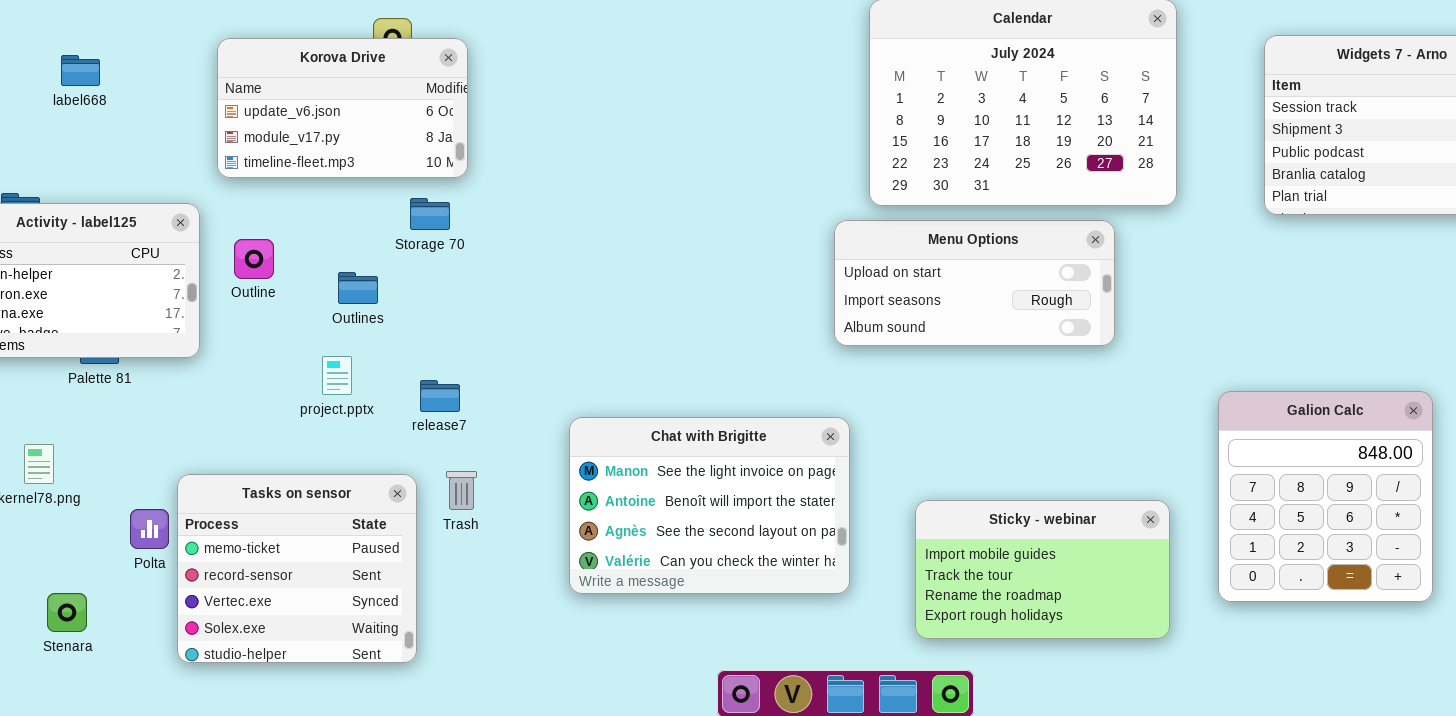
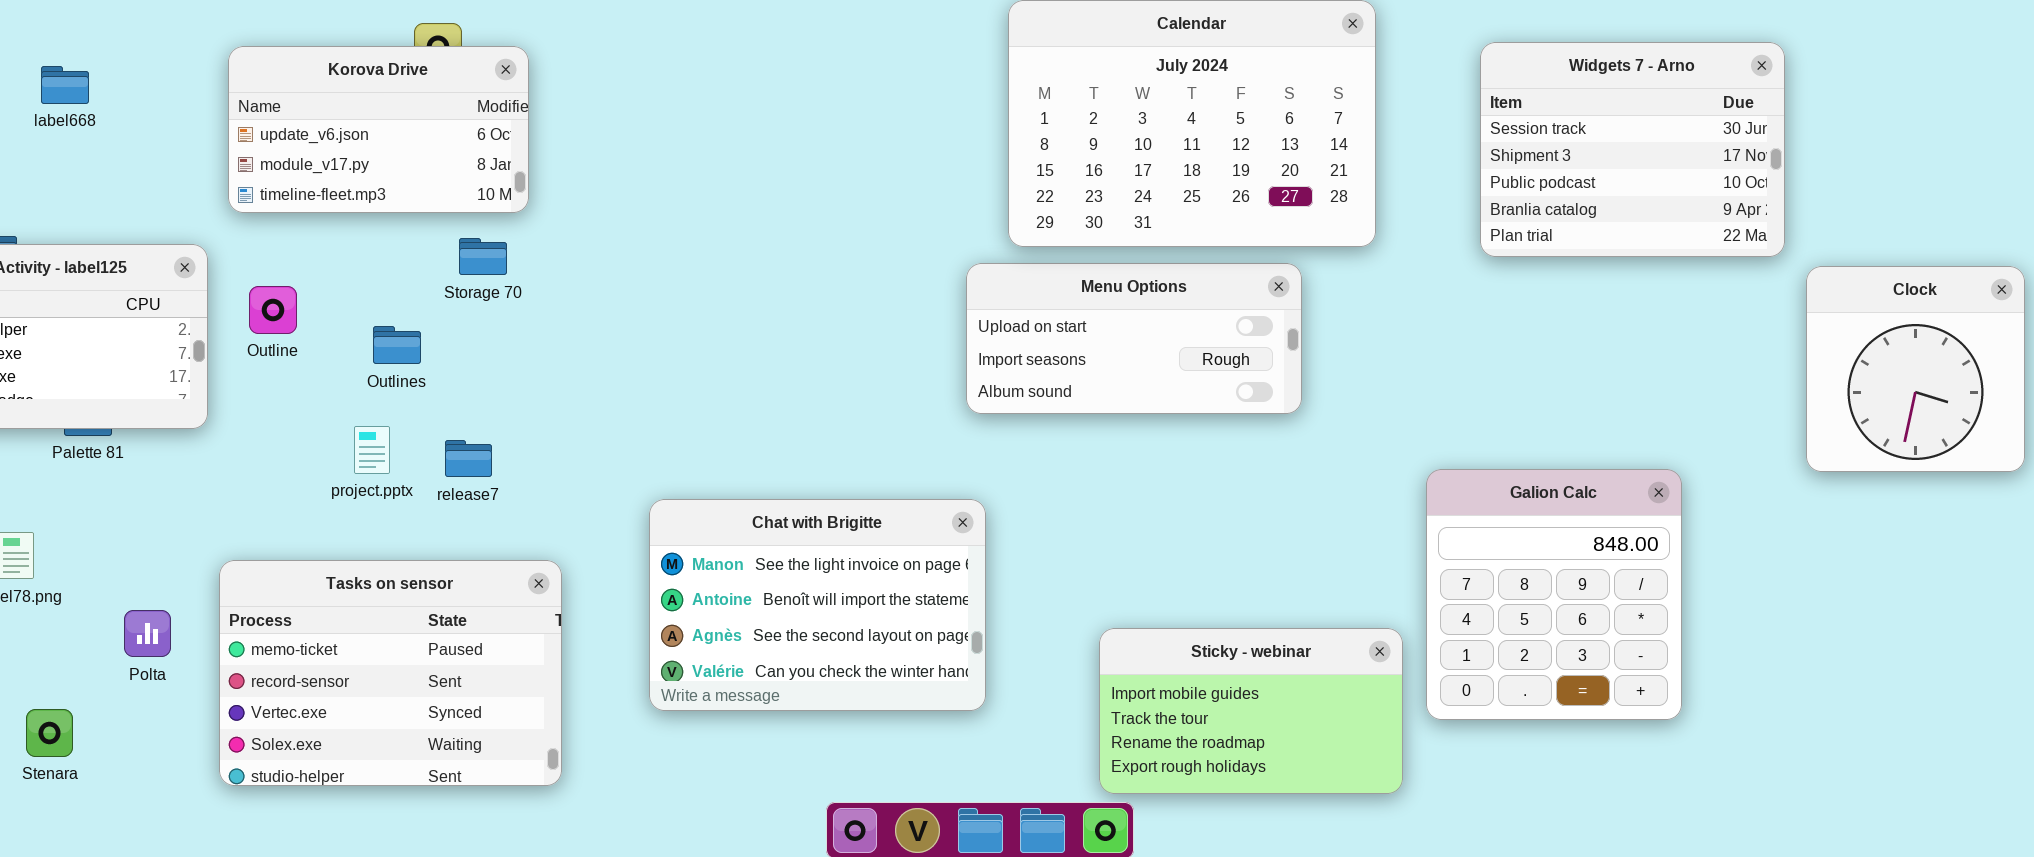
release7: [420,380,460,412] -> [445,440,492,477], moved
Tasks on sensor: [177,474,417,663] -> [219,560,562,786], moved, resized
Sticky - webinar: [915,500,1170,639] -> [1099,628,1403,794], moved

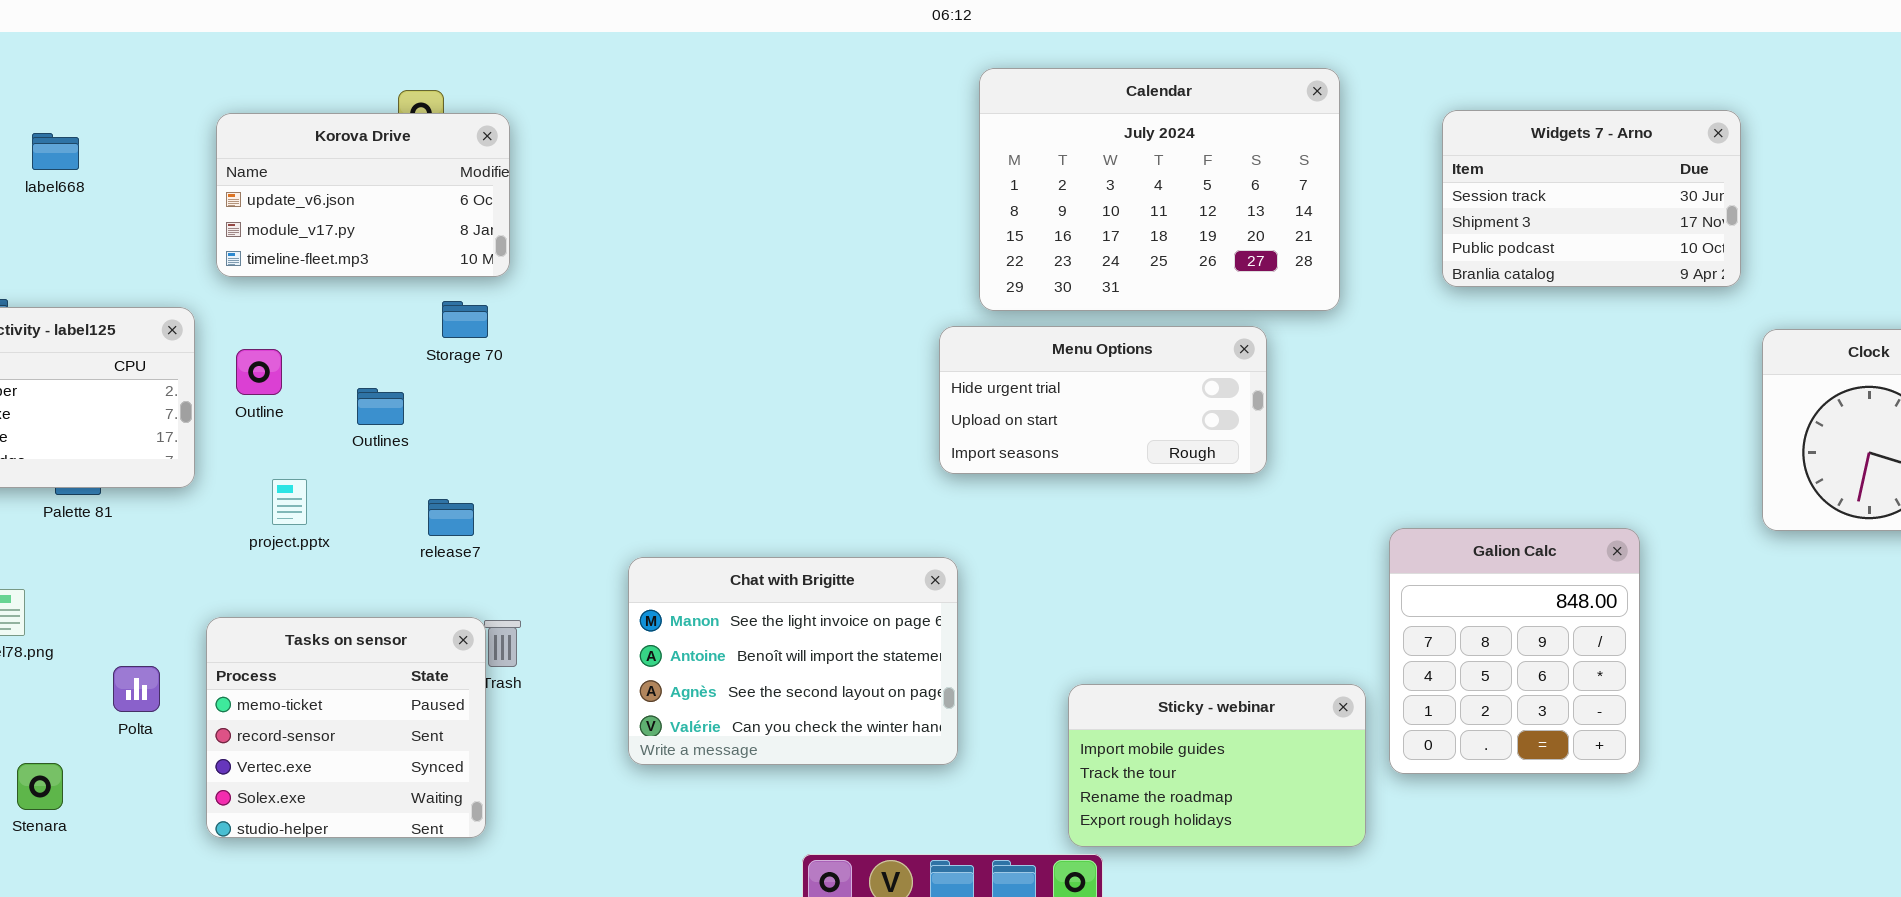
Widgets 7 - Arno: [1480,42,1785,257] -> [1442,110,1741,287], resized
Menu Options: [966,263,1302,414] -> [939,326,1267,474], scrolled up 1 row
project.pptx: [354,426,390,474] -> [272,479,307,525], moved
Tasks on sensor: [219,560,562,786] -> [206,617,486,838], resized

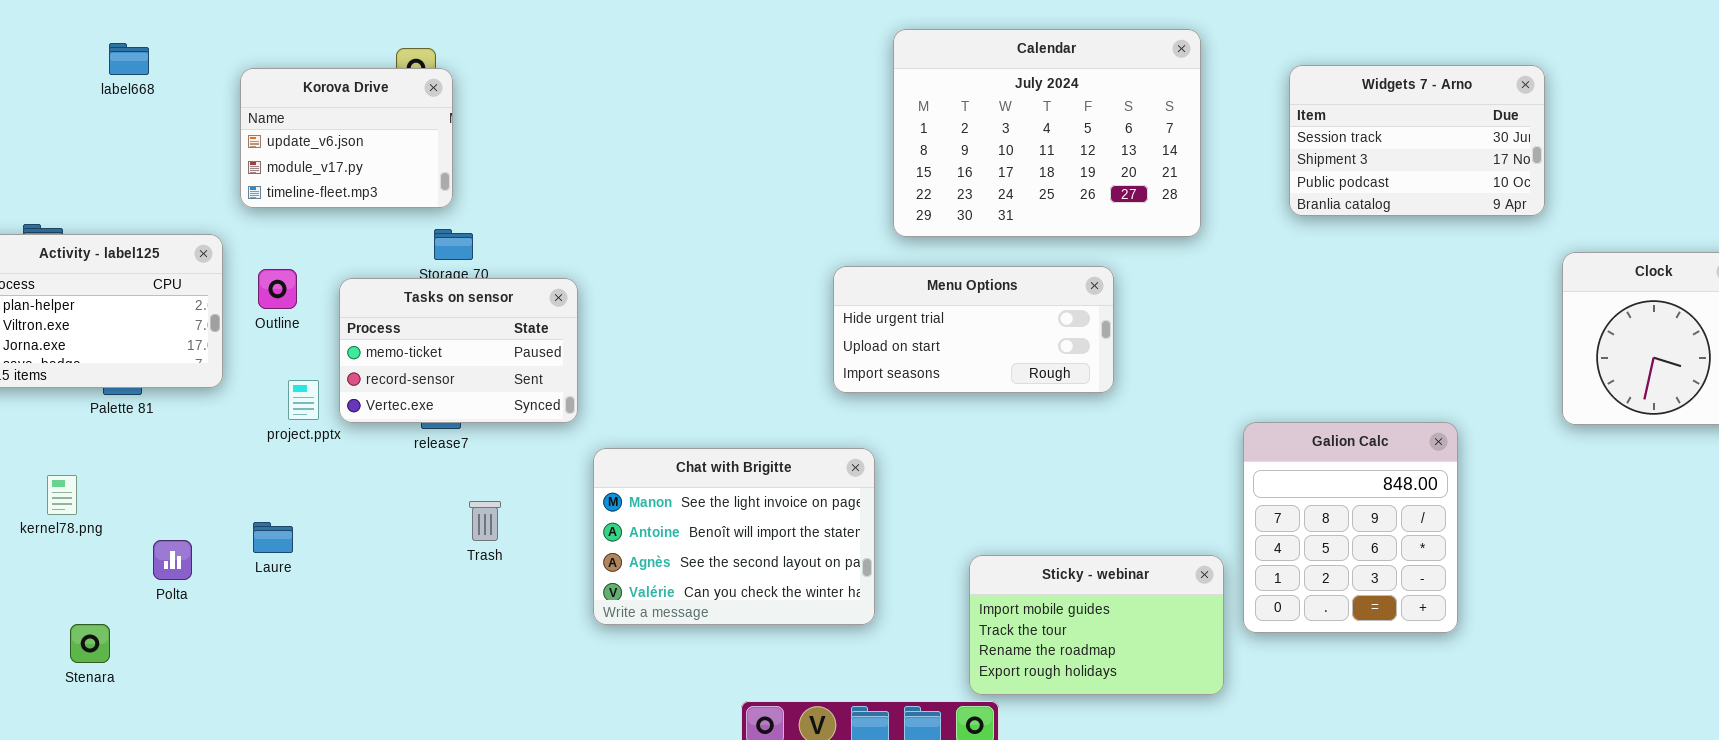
Korova Drive: [216,113,510,277] -> [240,68,453,208], resized
label668: [32,133,79,170] -> [109,43,149,75], moved
Menu Options: [939,326,1267,474] -> [833,266,1114,393], moved
Tasks on sensor: [206,617,486,838] -> [339,278,578,423], moved, resized

